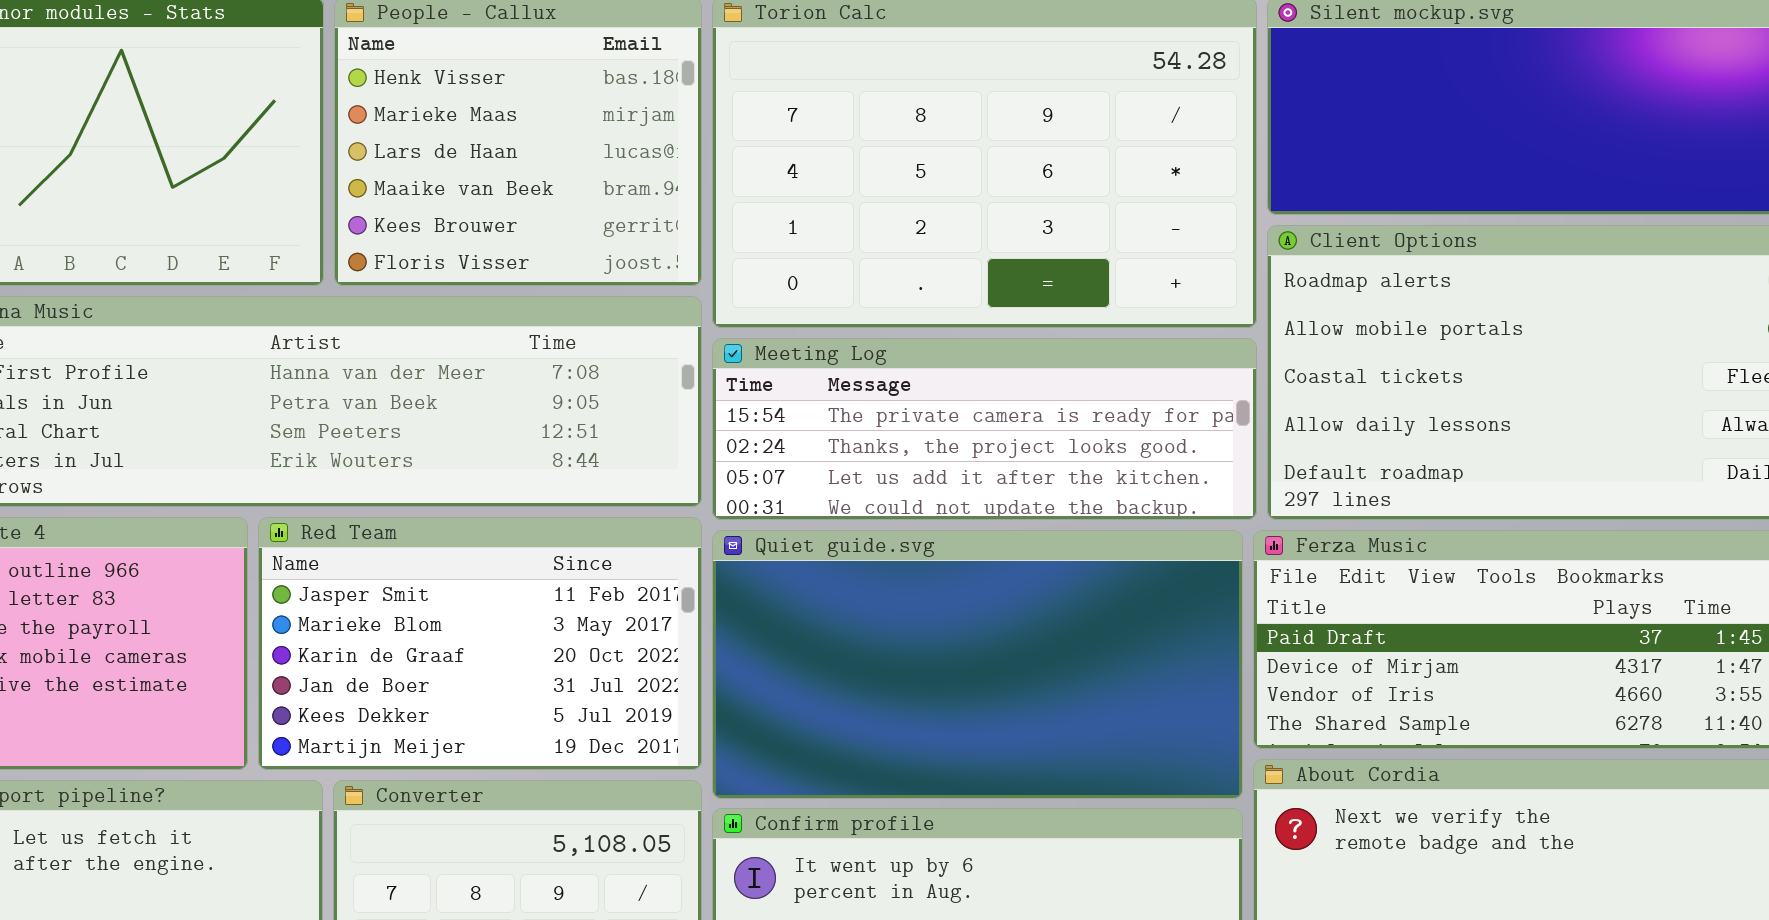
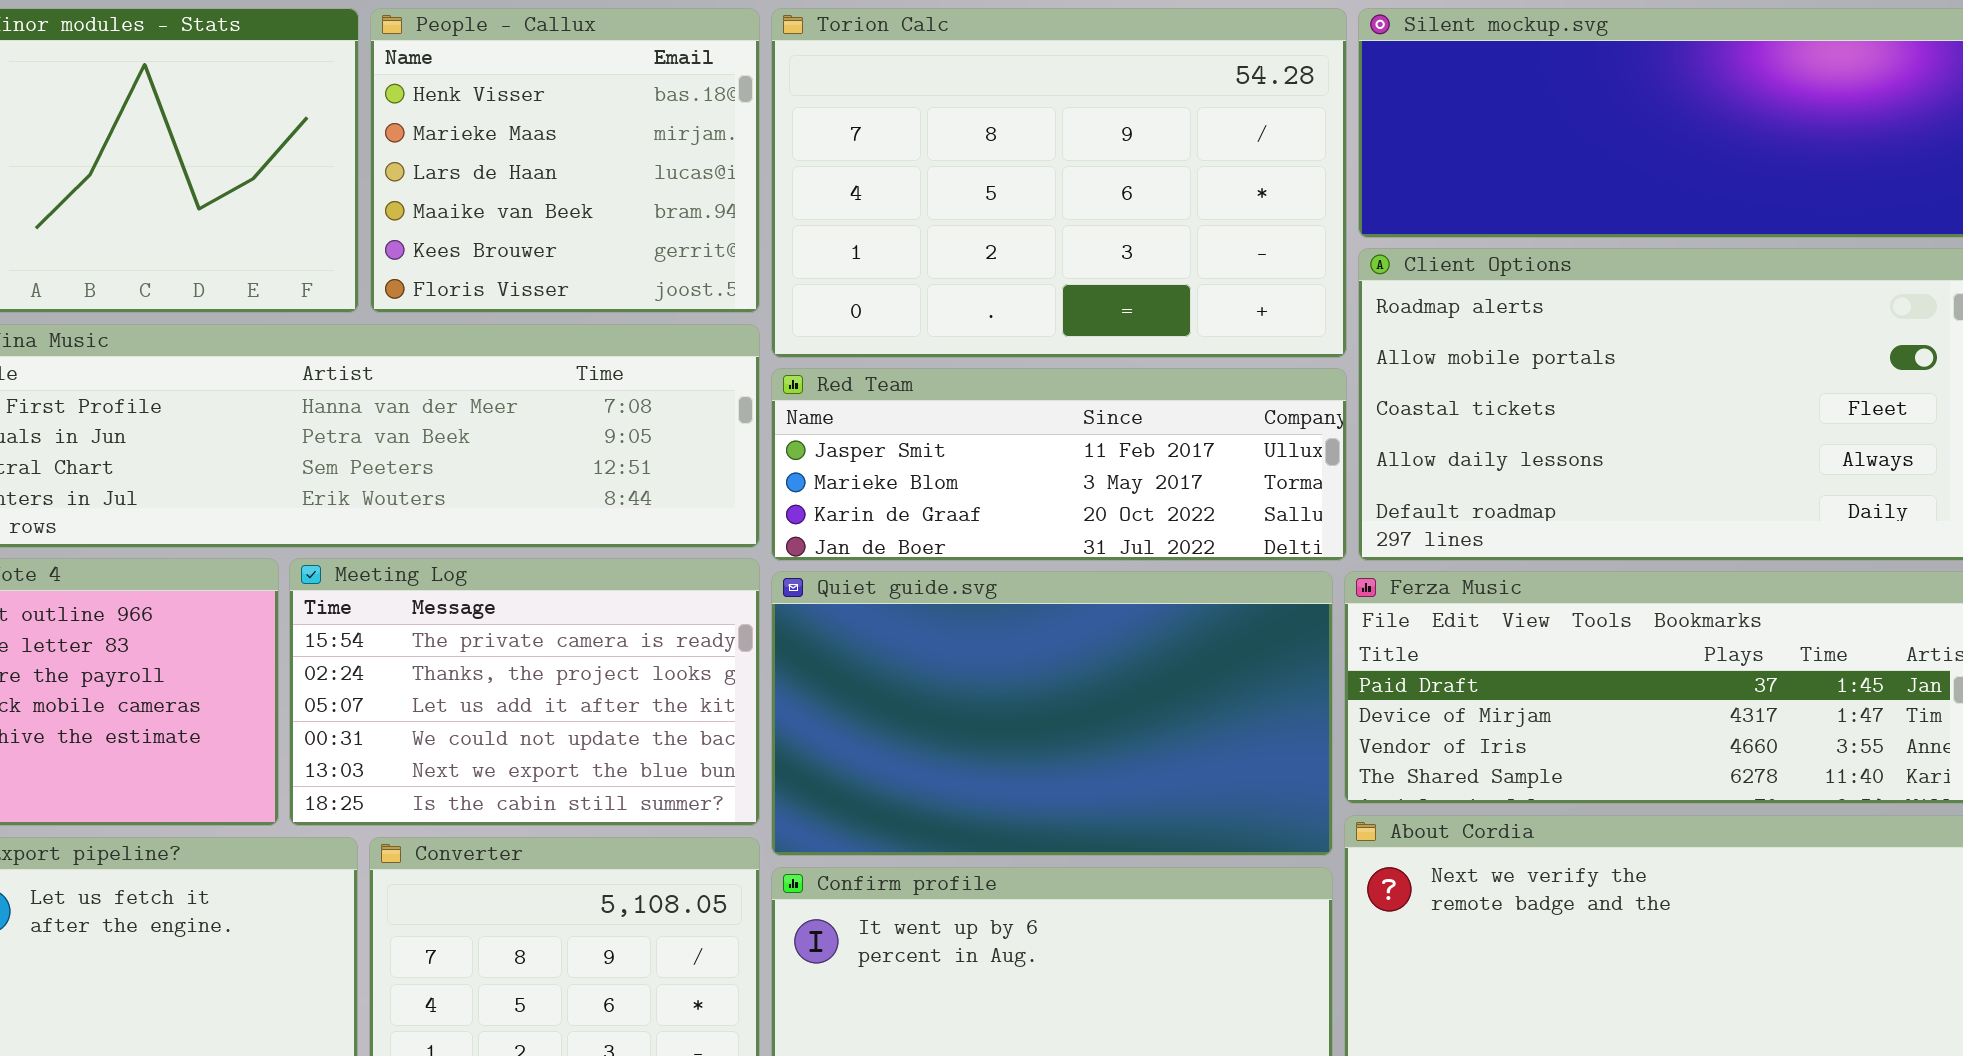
Meeting Log: [712,338,1257,520] -> [289,558,760,826], moved, resized
Red Team: [258,517,702,770] -> [771,368,1347,561], moved, resized

